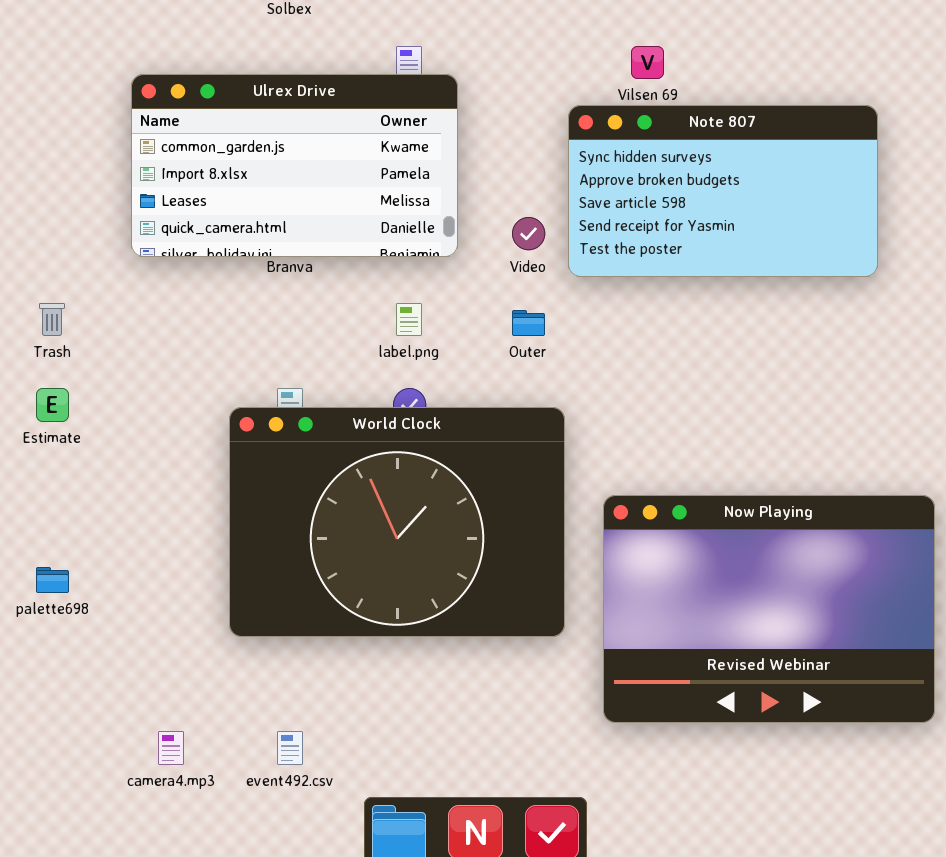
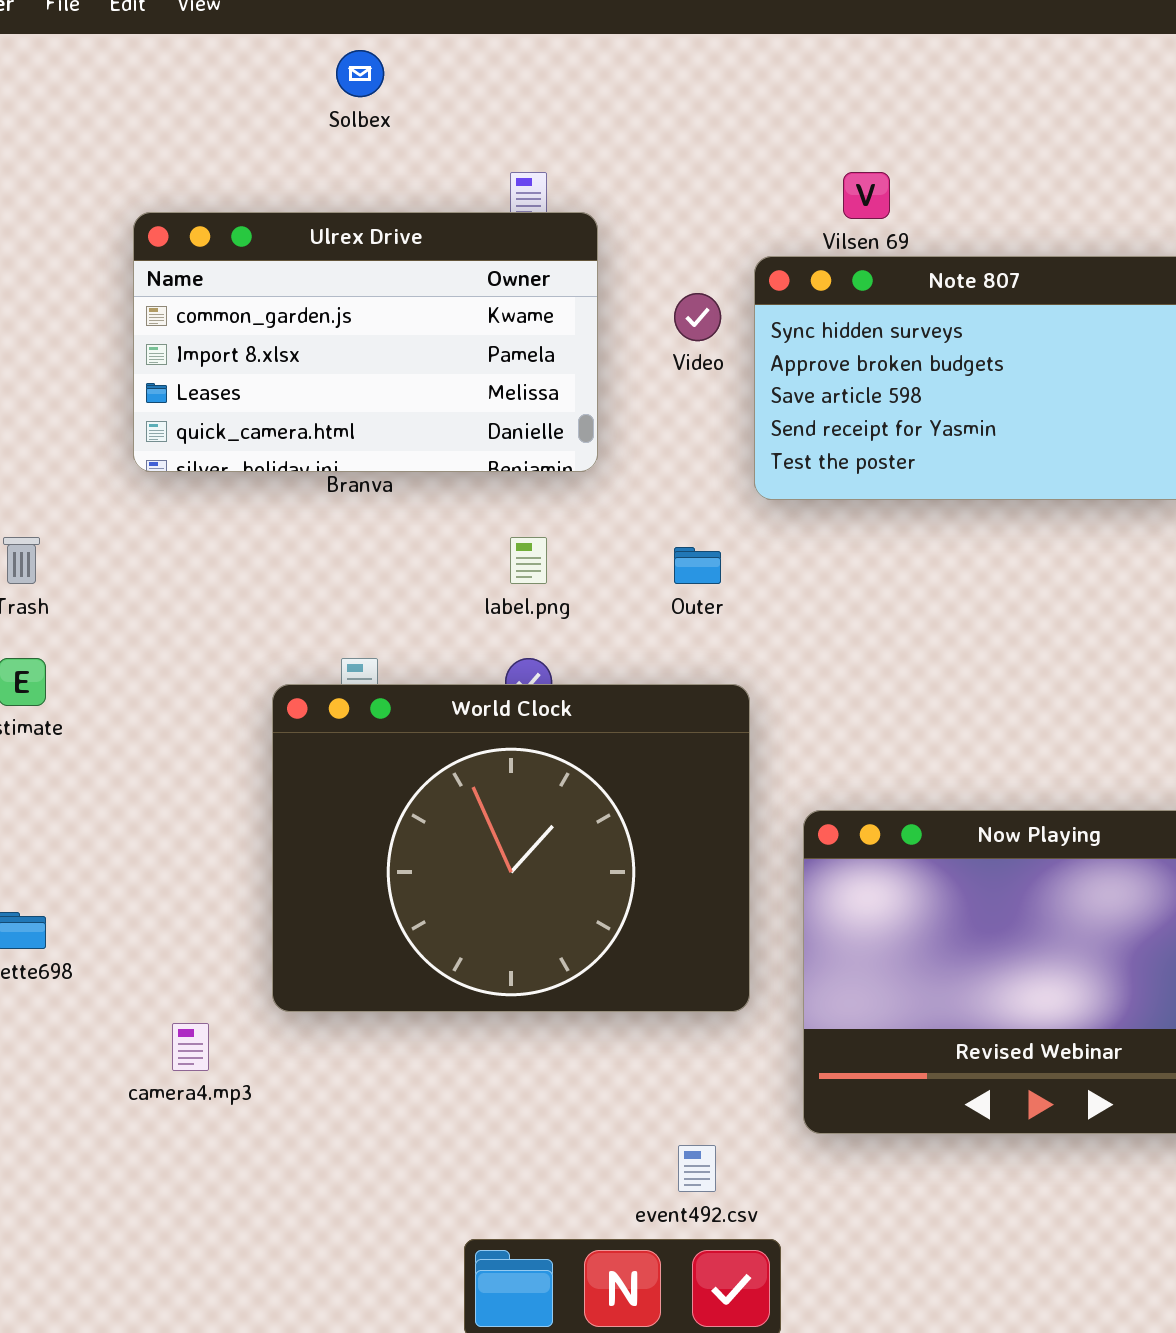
Video: [512,217,545,250] -> [674,293,721,341], moved
camera4.mp3: [158,731,184,765] -> [172,1023,209,1071], moved
event492.csv: [277,731,303,765] -> [678,1145,716,1192], moved

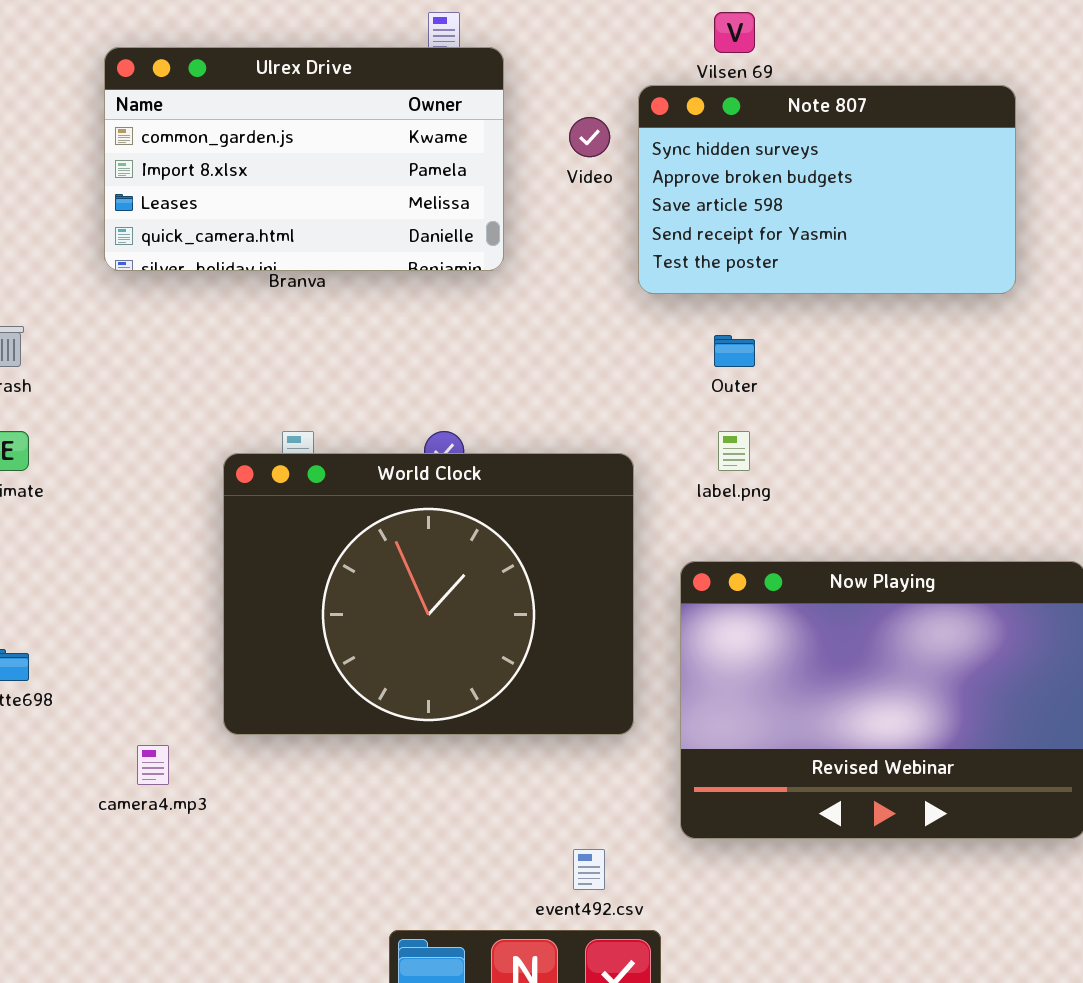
label.png: [510,537,547,584] -> [718,431,750,471], moved
Outer: [674,547,721,584] -> [714,335,755,367], moved

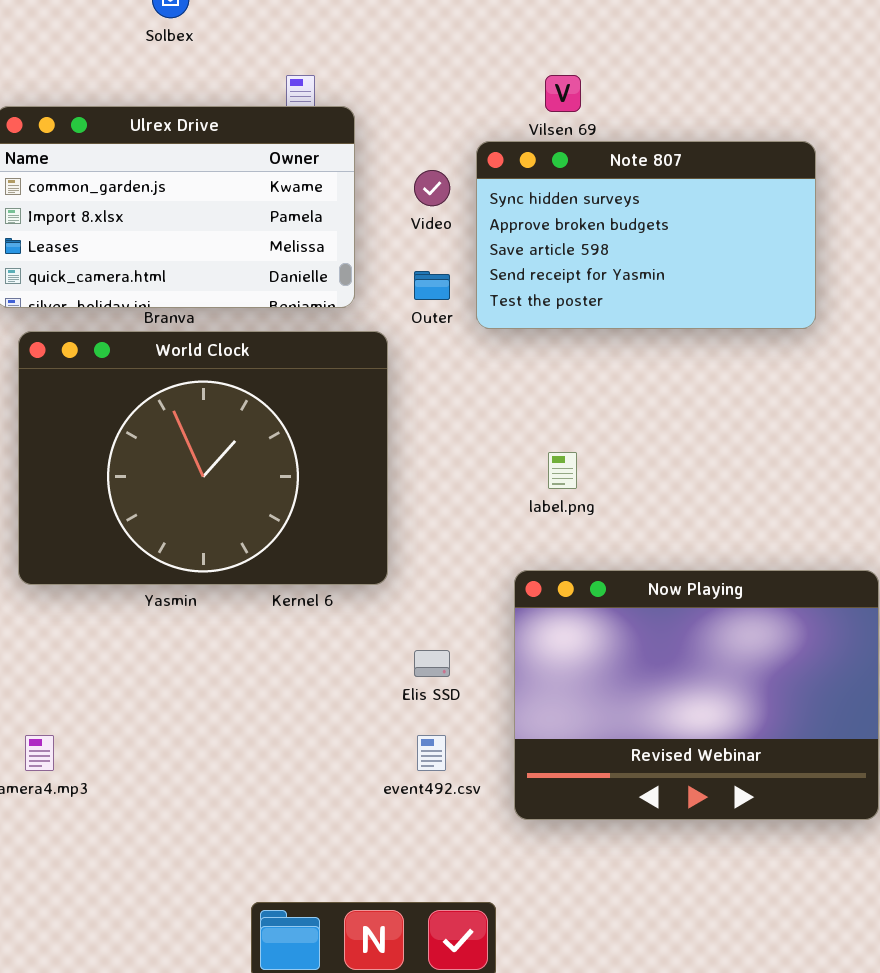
Outer: [714,335,755,367] -> [414,271,450,300], moved
World Clock: [223,453,634,735] -> [18,331,388,585], moved
event492.csv: [573,849,605,890] -> [417,735,446,771], moved

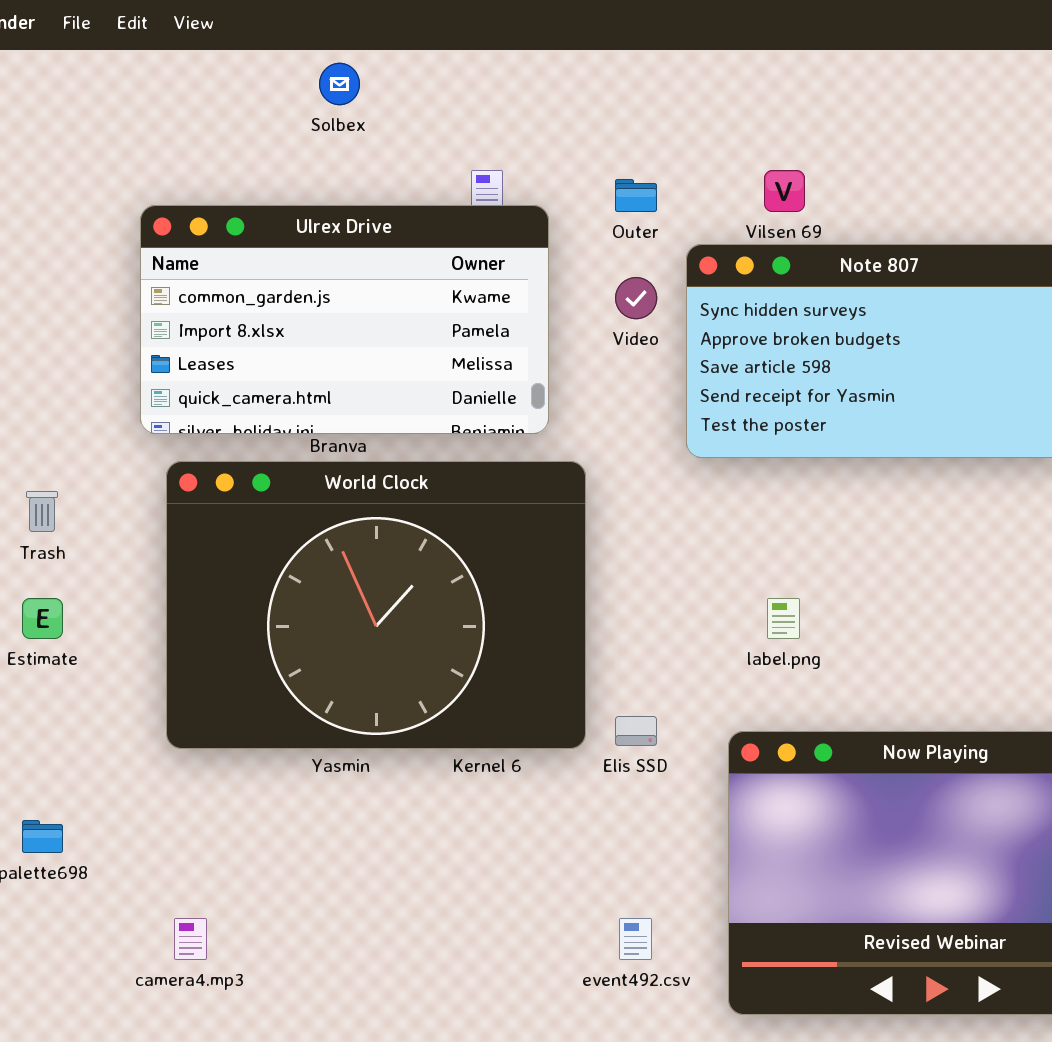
Outer: [414,271,450,300] -> [615,179,657,212], moved
Elis SSD: [414,650,450,677] -> [615,716,657,746], moved

